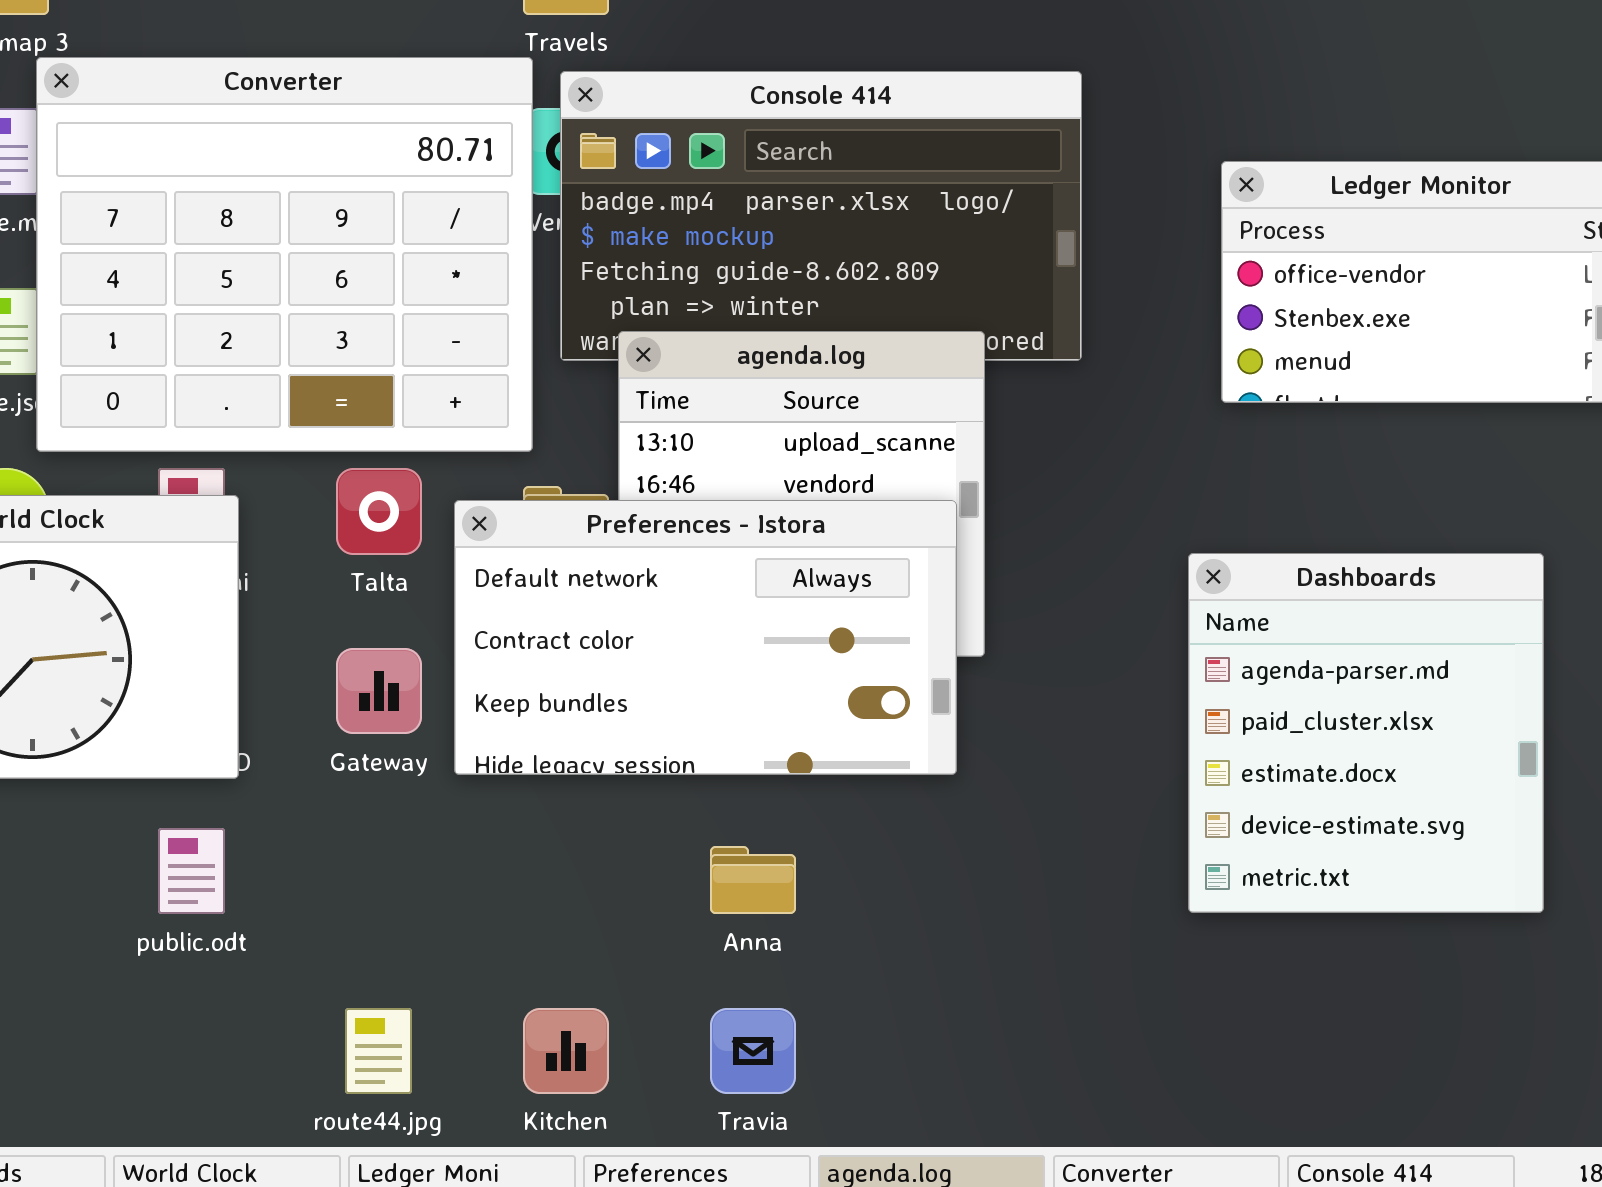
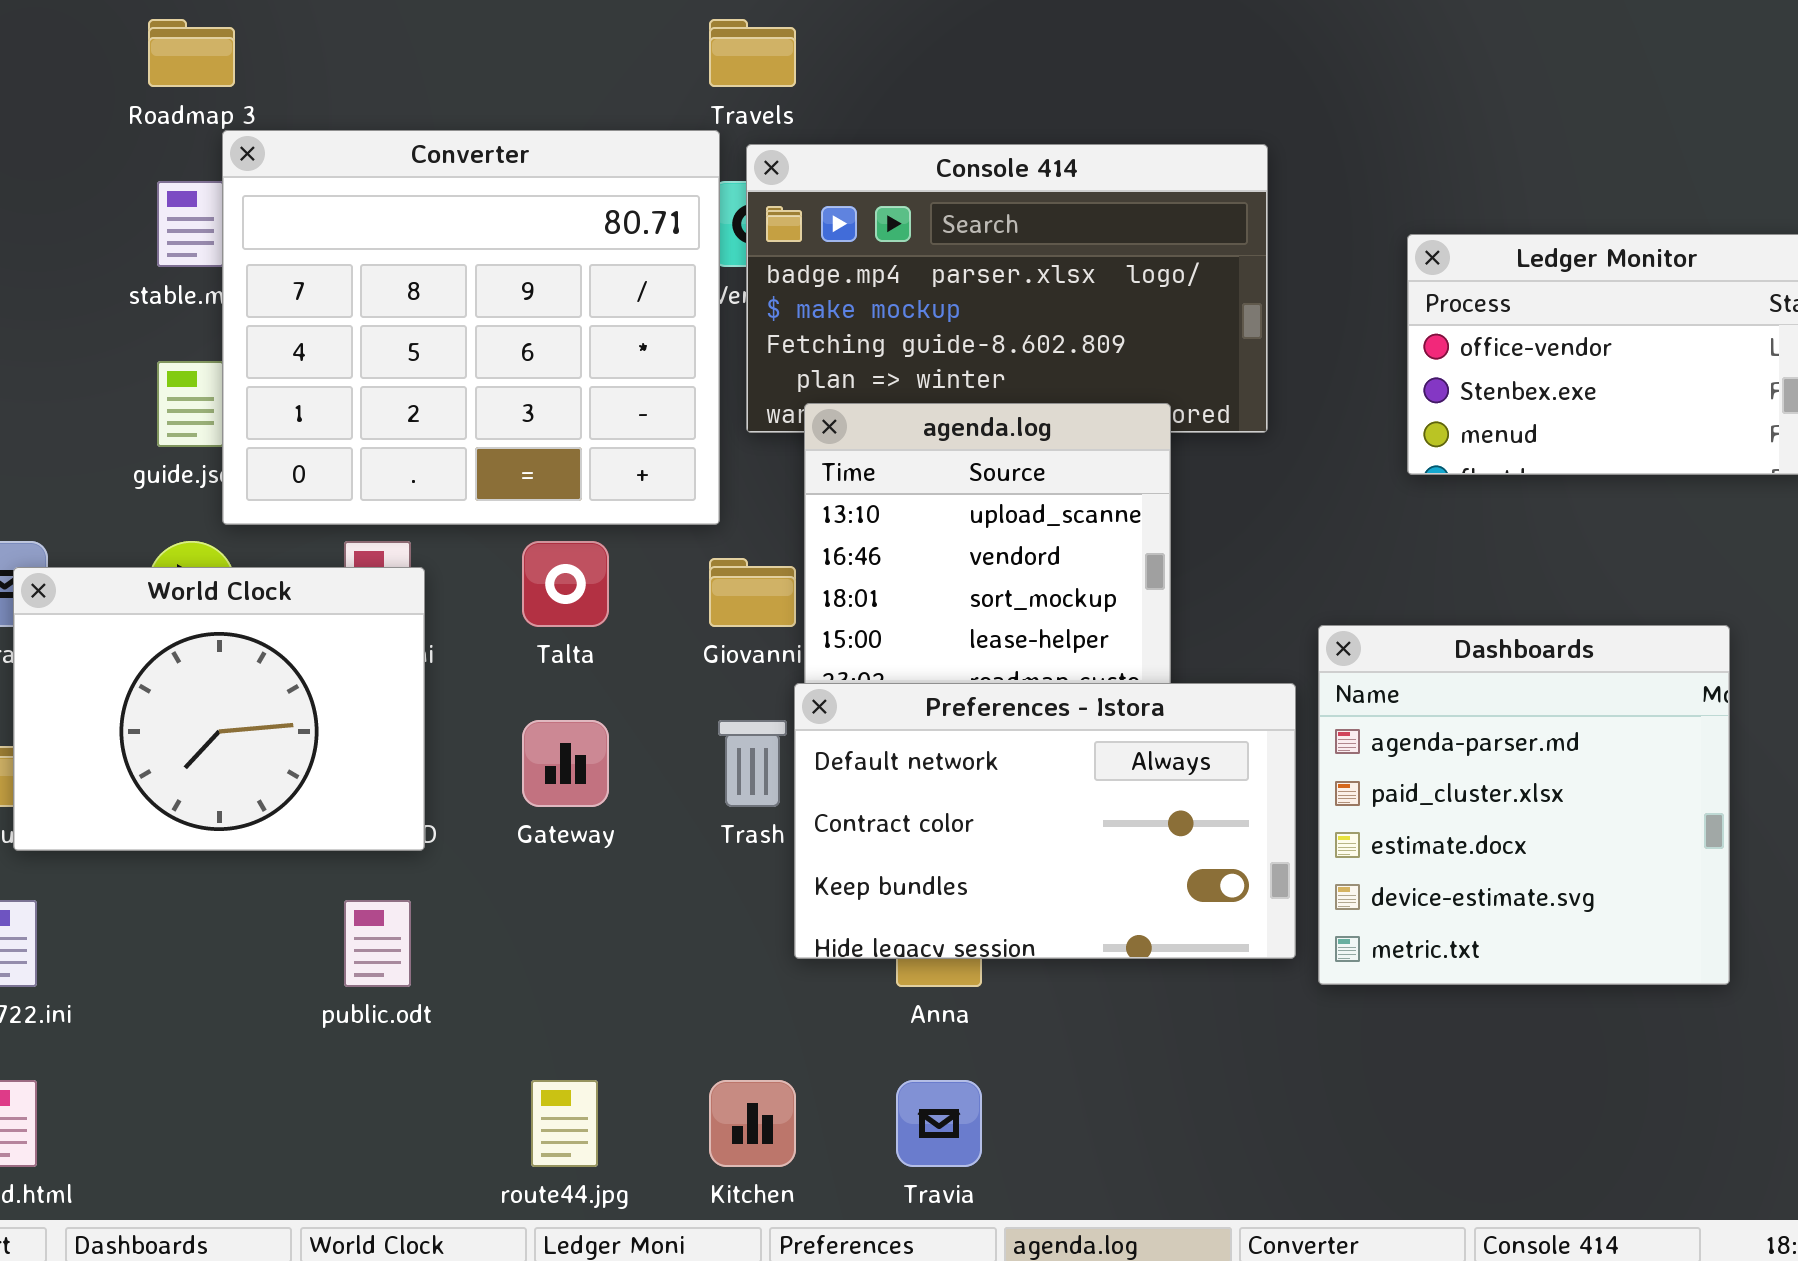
Preferences - Istora: [454,500,957,775] -> [794,683,1296,959], moved
Dashboards: [1188,553,1544,913] -> [1318,625,1730,985], resized

